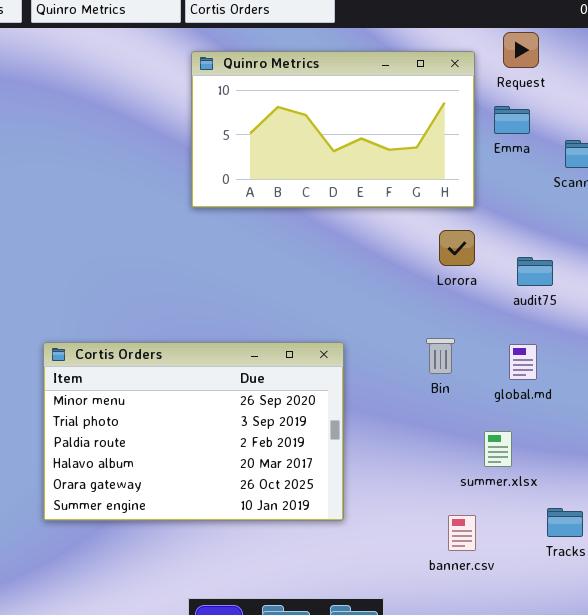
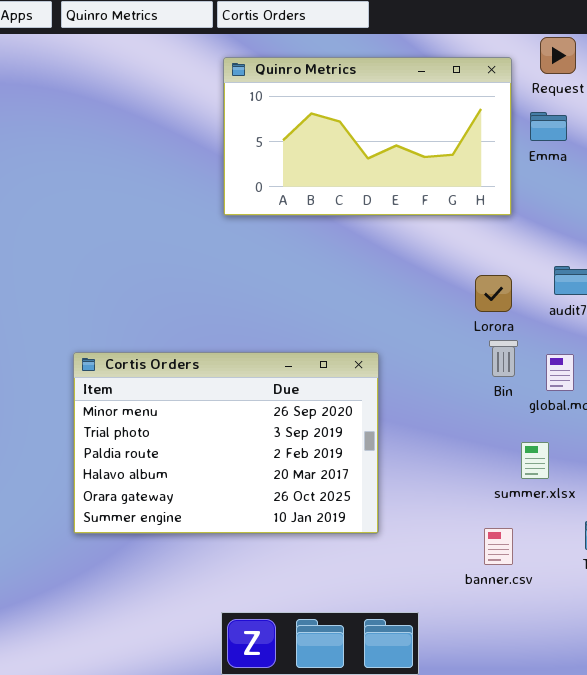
Lorora: [439,230,475,266] -> [475,275,512,312], moved
Bin: [426,338,455,374] -> [489,340,518,377], moved

